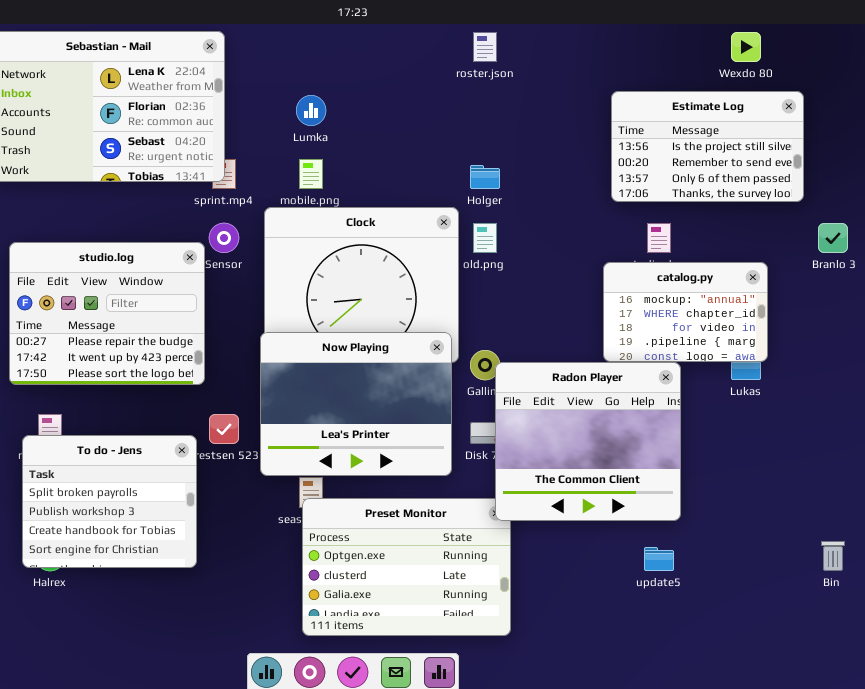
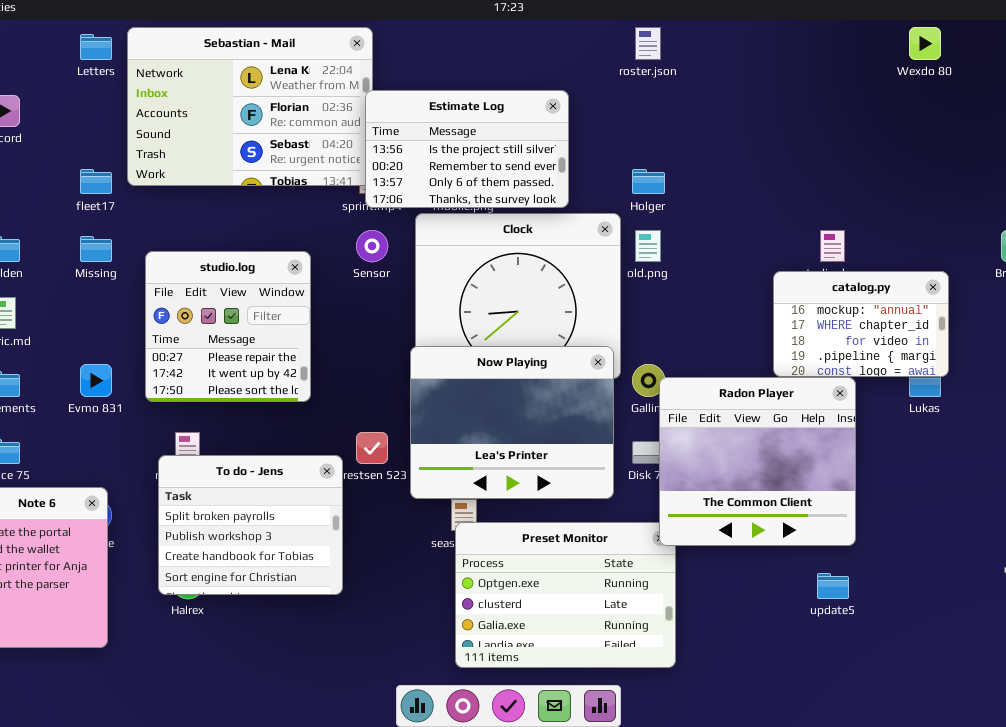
Estimate Log: [611,91,804,202] -> [365,90,569,208], moved
studio.log: [9,242,205,385] -> [145,251,311,402], resized

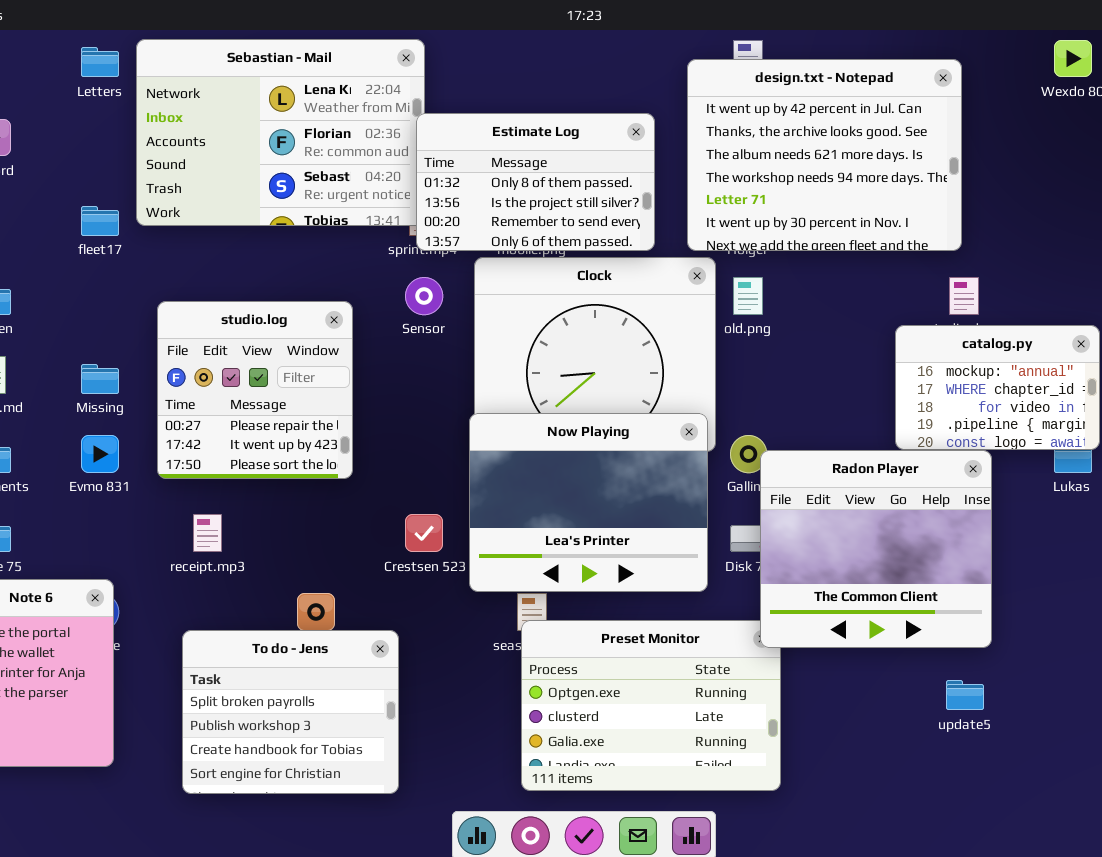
design.txt - Notepad: none -> [687,59,962,251], opened
Estimate Log: [365,90,569,208] -> [416,113,655,251], scrolled up 1 row
Missing: [80,236,112,262] -> [81,364,119,394], moved
To do - Jens: [158,455,343,595] -> [182,630,399,794], moved

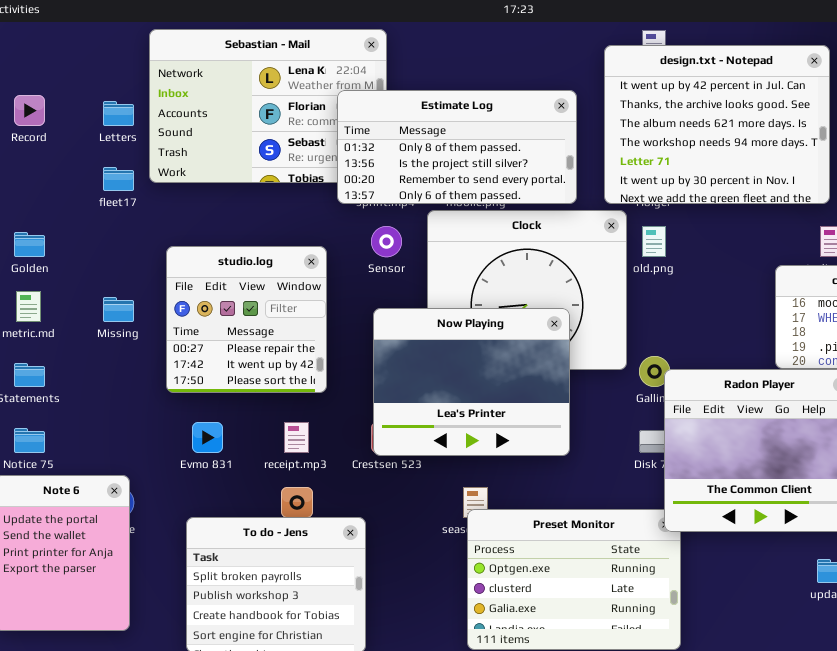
Letters: [81,47,119,77] -> [103,101,134,126], moved
Estimate Log: [416,113,655,251] -> [337,90,577,204], resized
Now Playing: [469,413,708,592] -> [373,308,570,456], moved
Evmo 831: [81,435,119,473] -> [192,422,223,453], moved
receipt.mp3: [193,514,222,552] -> [284,422,309,453], moved

